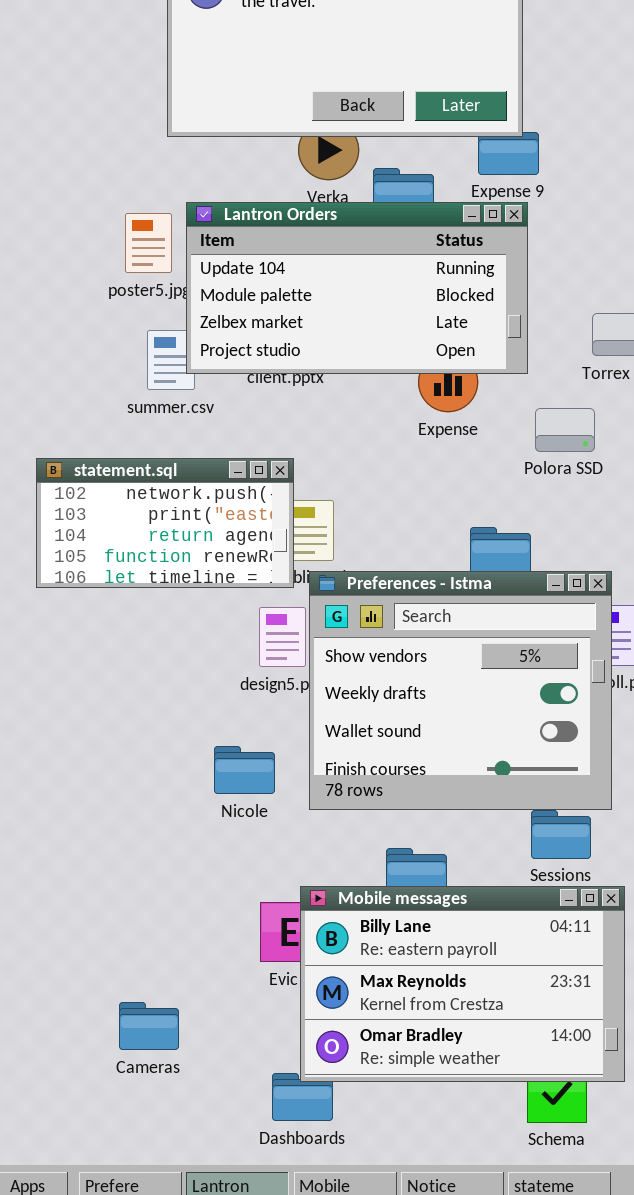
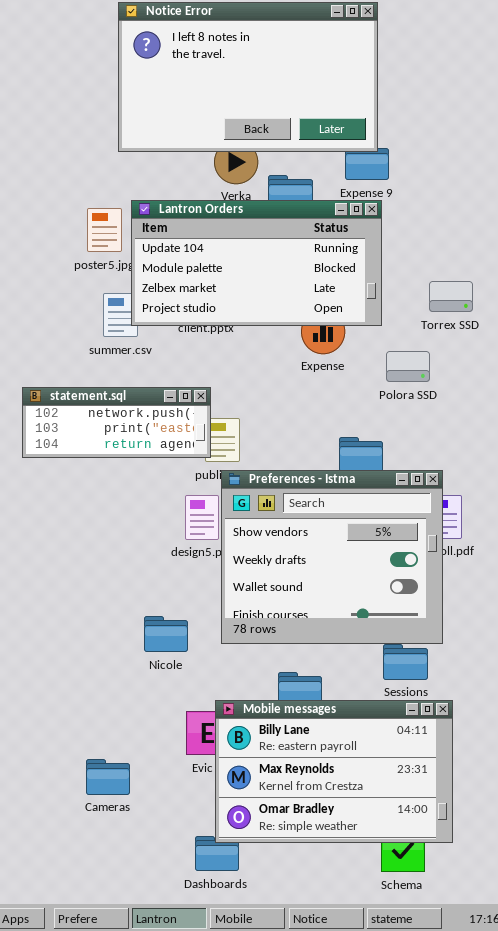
statement.sql: [36,458,294,588] -> [22,387,211,458], resized
Nicole: [214,746,275,794] -> [144,616,188,652], moved
Cameras: [119,1002,179,1050] -> [86,759,130,795], moved

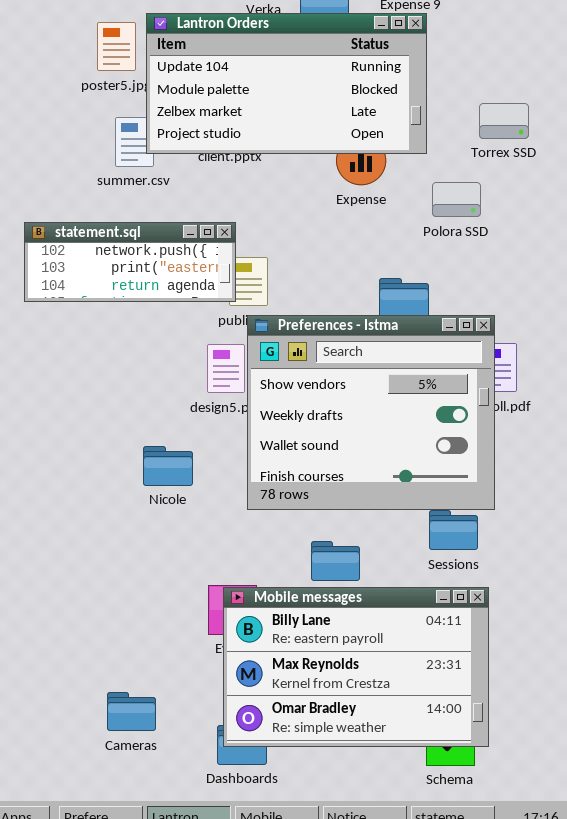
Nicole: [144,616,188,652] -> [143,446,193,486], moved
Mobile messages: [215,700,453,843] -> [223,587,489,747], moved
Cameras: [86,759,130,795] -> [107,692,156,731], moved

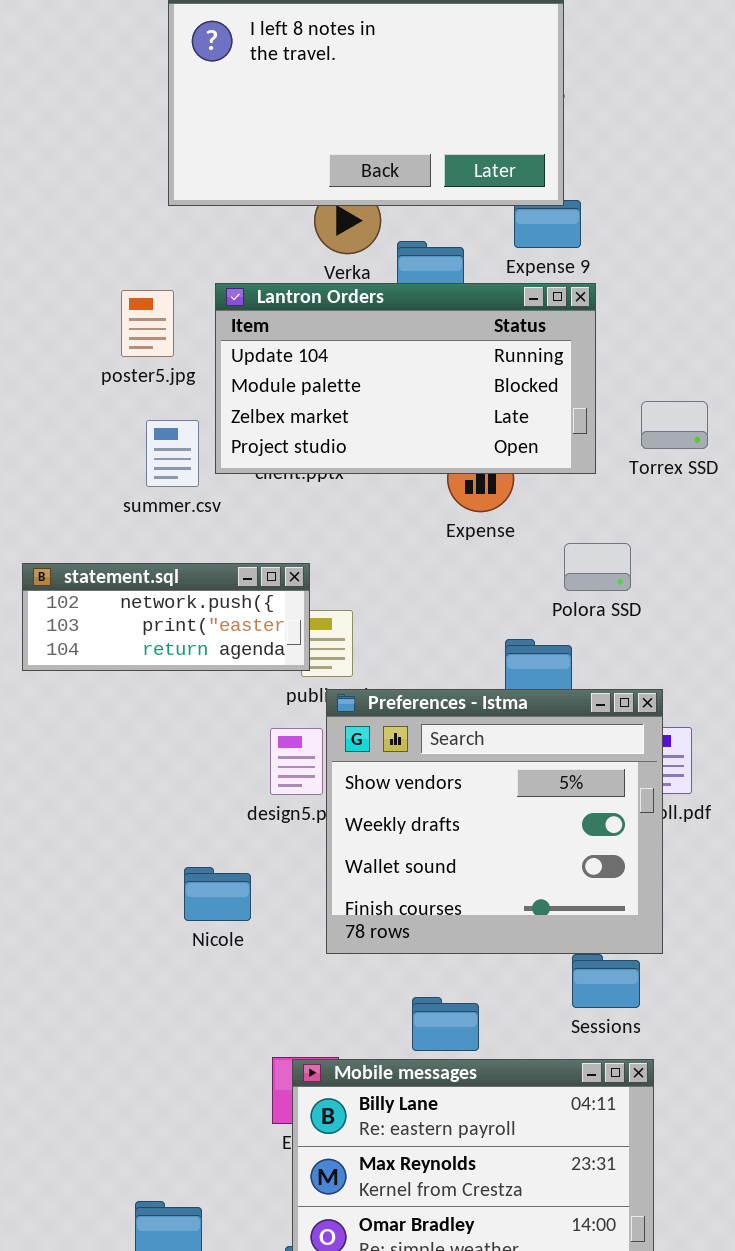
Lantron Orders: [146,13,427,154] -> [215,283,596,474], moved
Polora SSD: [432,182,481,217] -> [564,543,631,591], moved

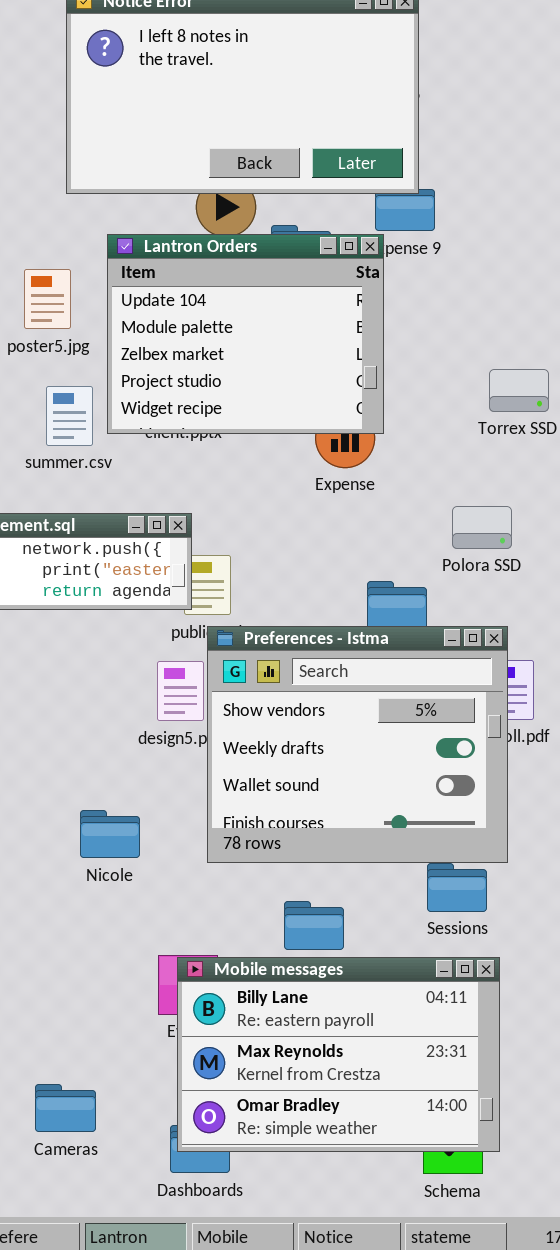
Lantron Orders: [215,283,596,474] -> [107,234,384,434], resized
Polora SSD: [564,543,631,591] -> [452,506,512,549], moved
Nicole: [184,867,251,921] -> [80,810,140,858], moved

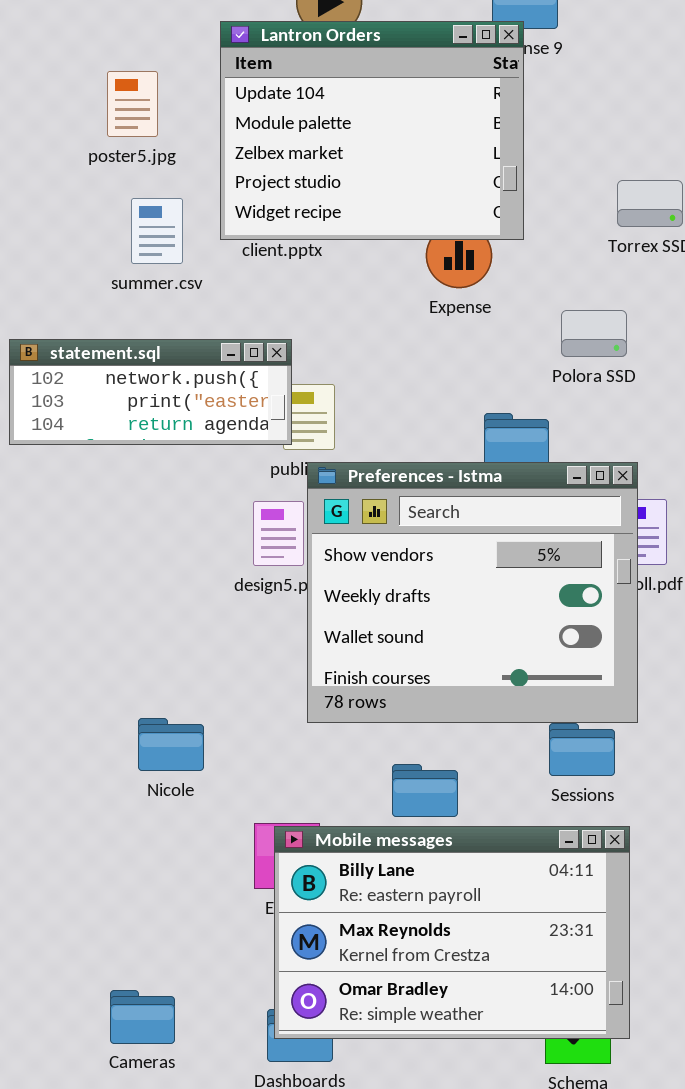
Lantron Orders: [107,234,384,434] -> [220,21,524,240], moved
Polora SSD: [452,506,512,549] -> [561,310,627,357], moved
Nicole: [80,810,140,858] -> [138,718,204,771], moved
Cameras: [35,1084,96,1132] -> [110,990,175,1044], moved

